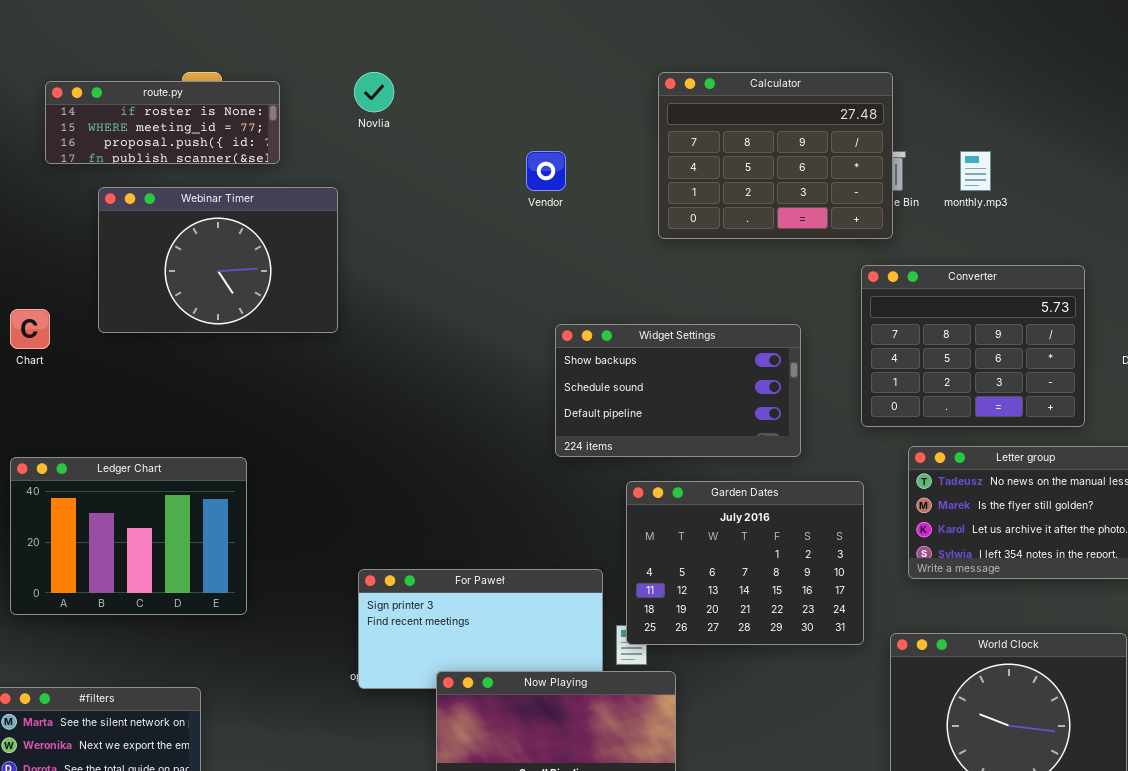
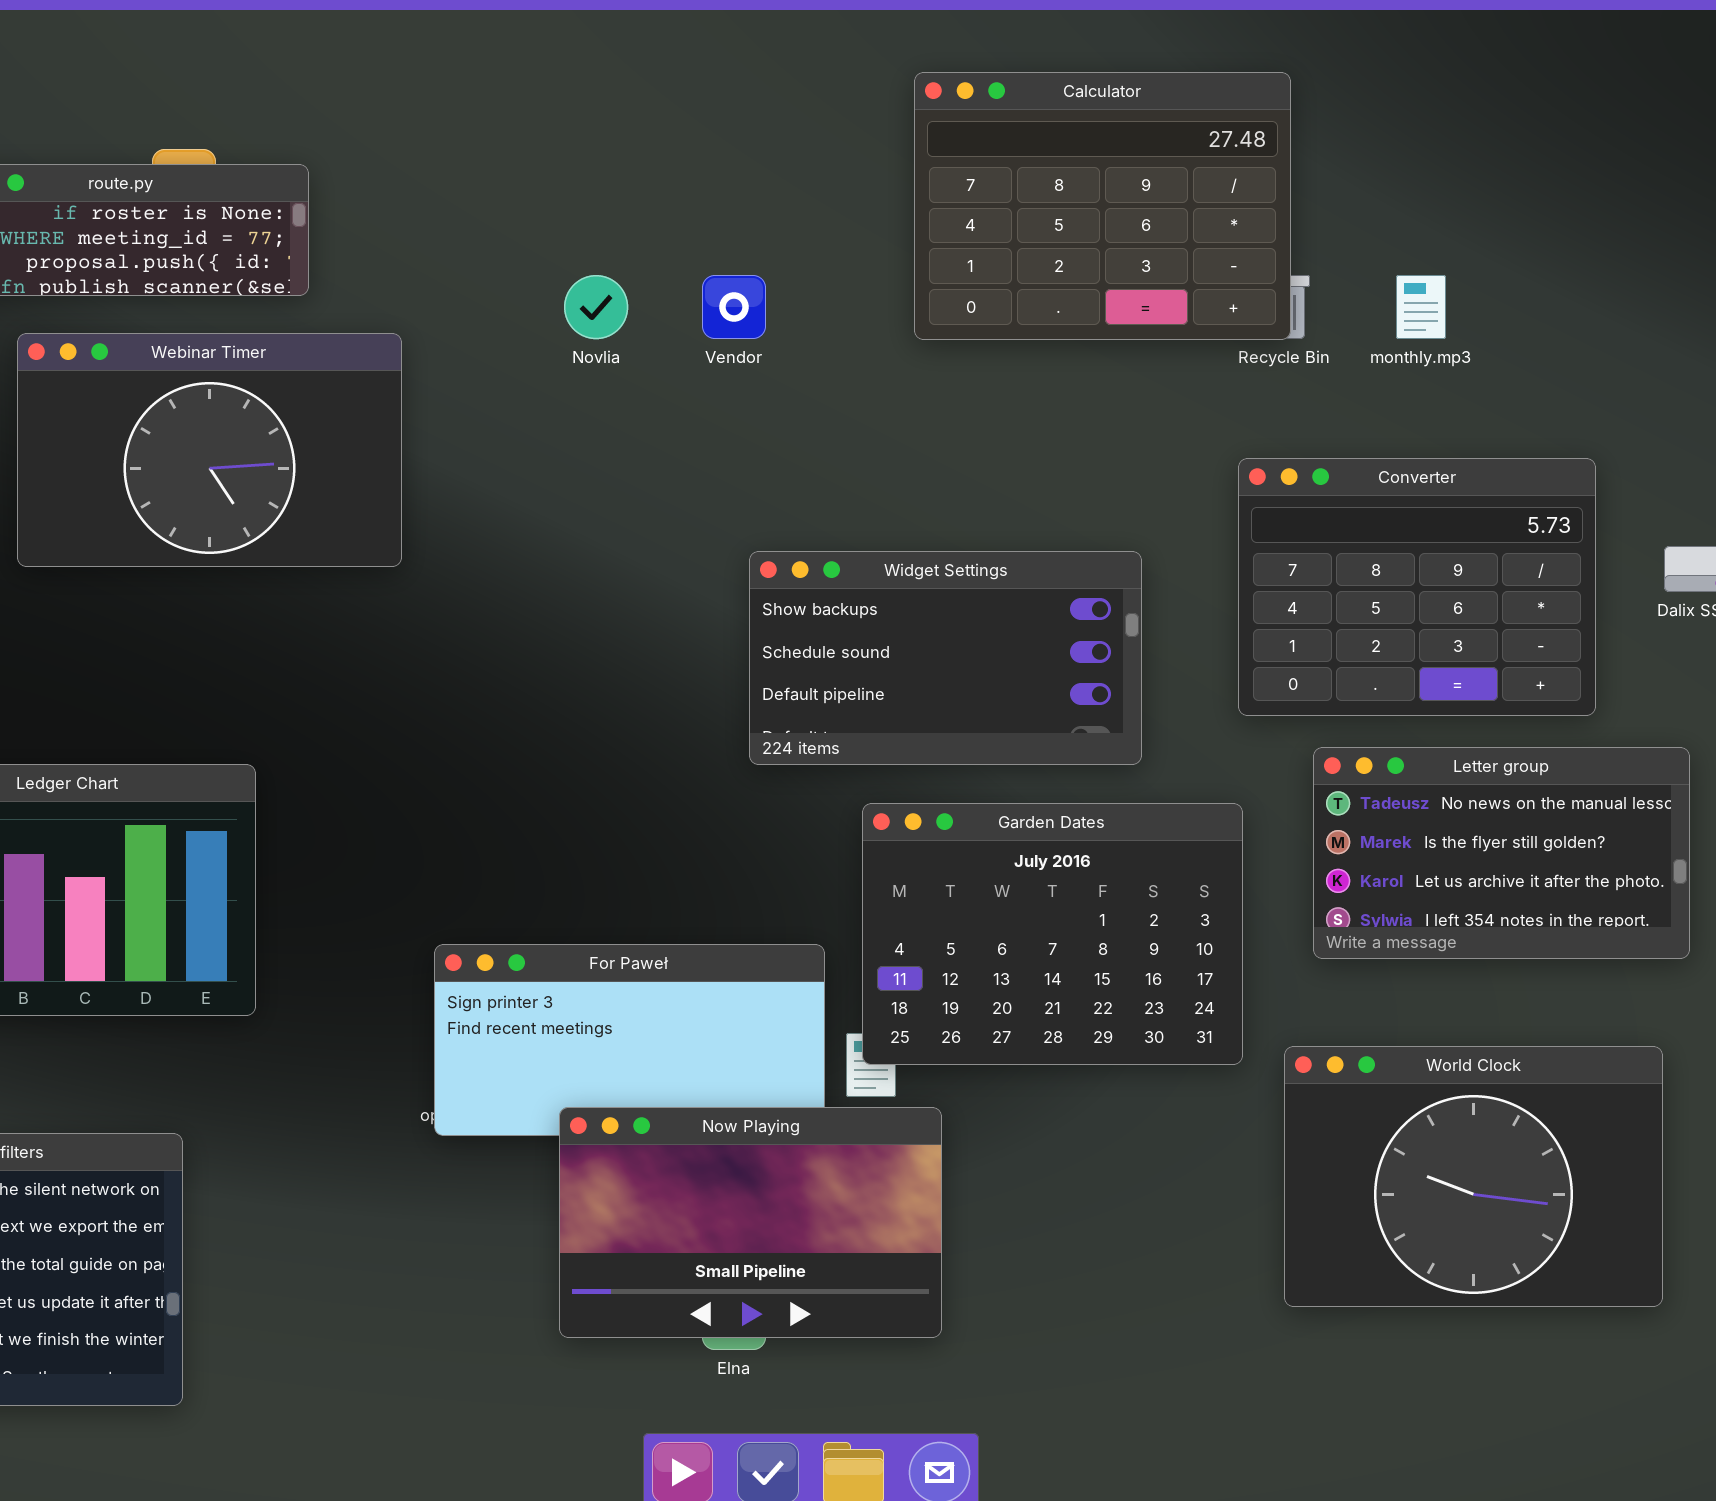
Novlia: [354,72,394,112] -> [564,275,628,339], moved
Calculator: [658,72,893,239] -> [914,72,1291,340], moved

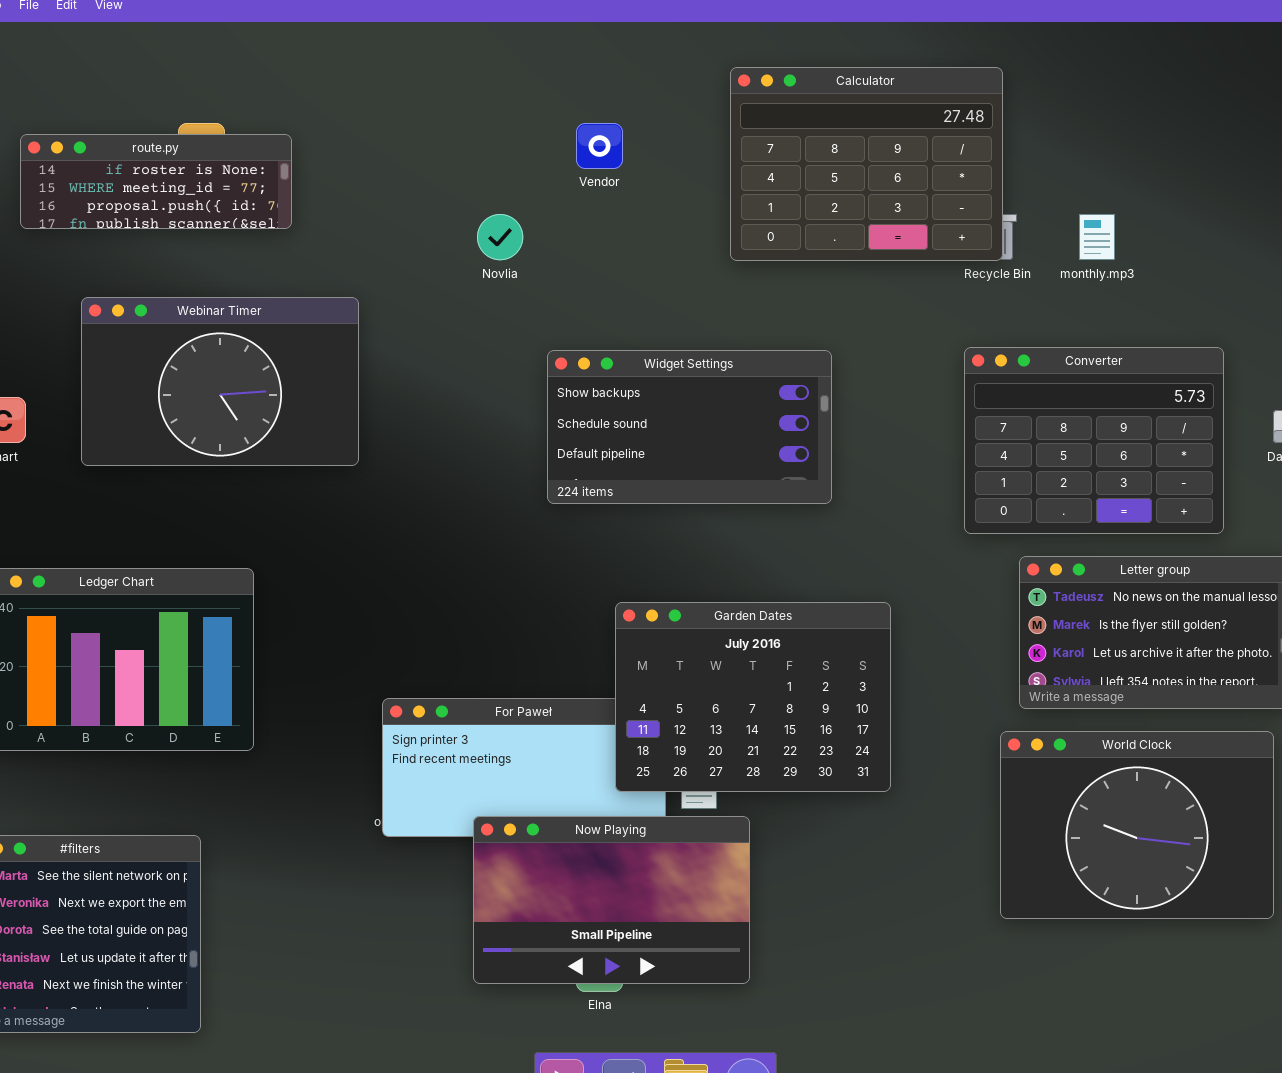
Vendor: [702,275,766,339] -> [576,123,623,169], moved
Webinar Timer: [17,333,402,567] -> [81,297,359,466], moved
Widget Settings: [749,551,1142,765] -> [547,350,832,504], moved
Garden Dates: [862,803,1243,1065] -> [615,602,891,792], moved
World Clock: [1284,1046,1663,1307] -> [1000,731,1274,919], moved

